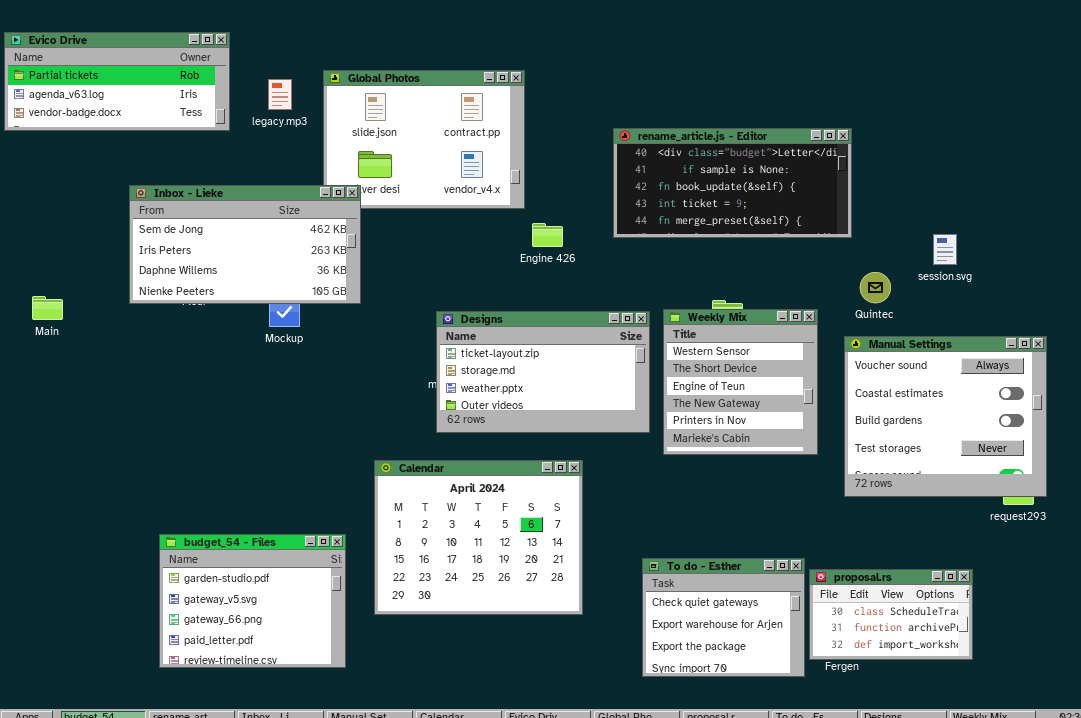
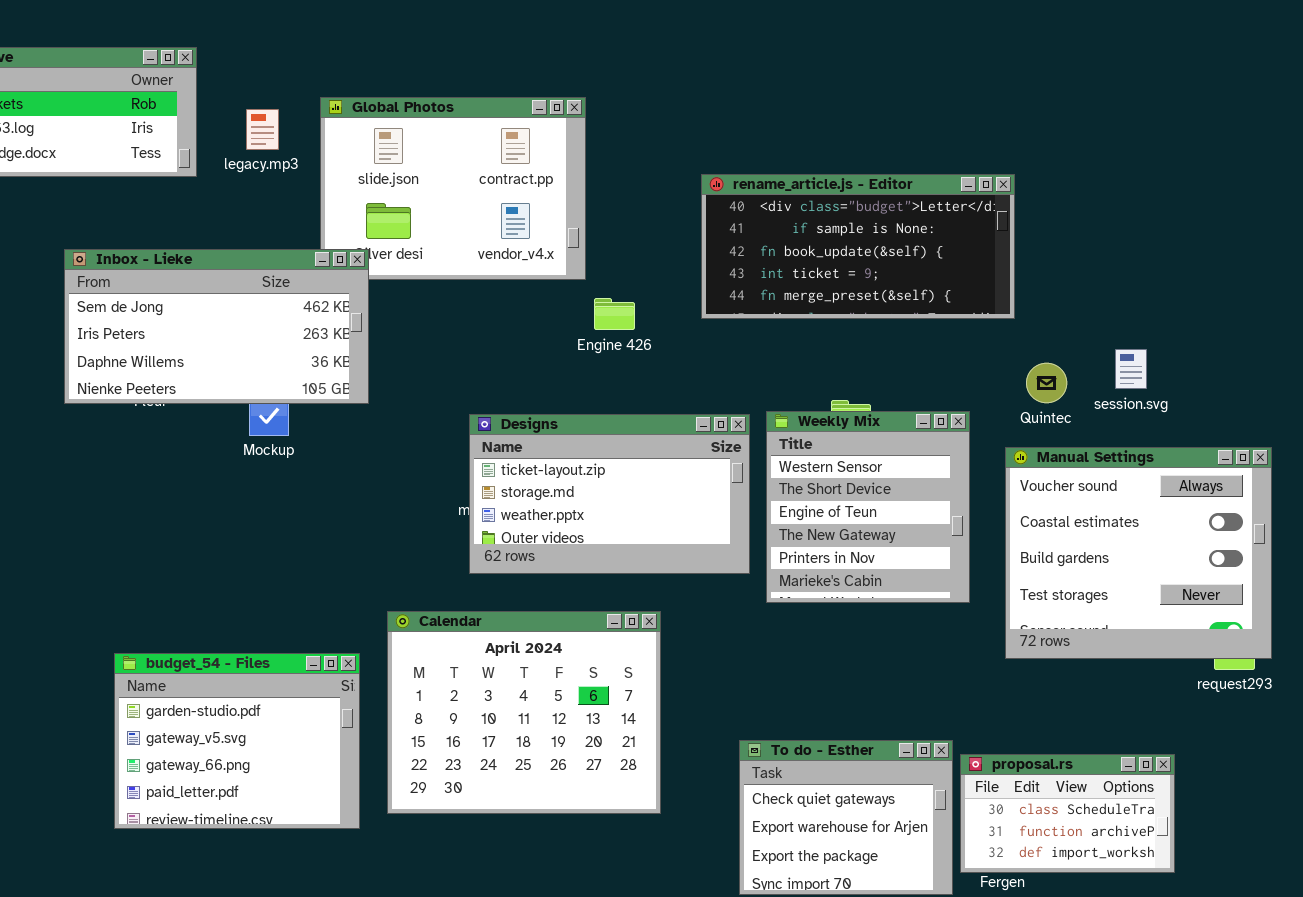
session.svg: [933,234,957,265] -> [1115,349,1147,389], moved
budget_54 - Files: [159,534,346,668] -> [114,653,360,829], moved

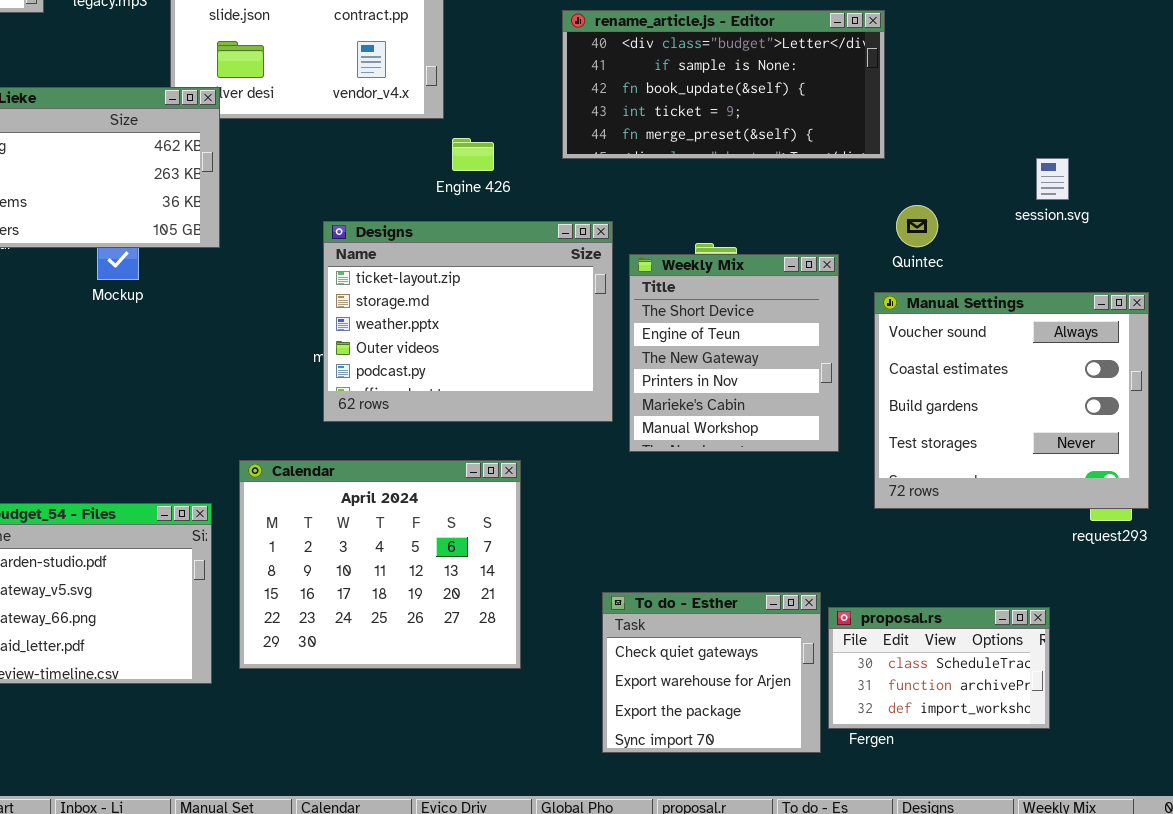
session.svg: [1115,349,1147,389] -> [1036,158,1069,200], moved
Weekly Mix: [766,411,970,603] -> [629,254,839,452], scrolled down 1 row
Designs: [469,414,750,574] -> [323,221,613,422], resized

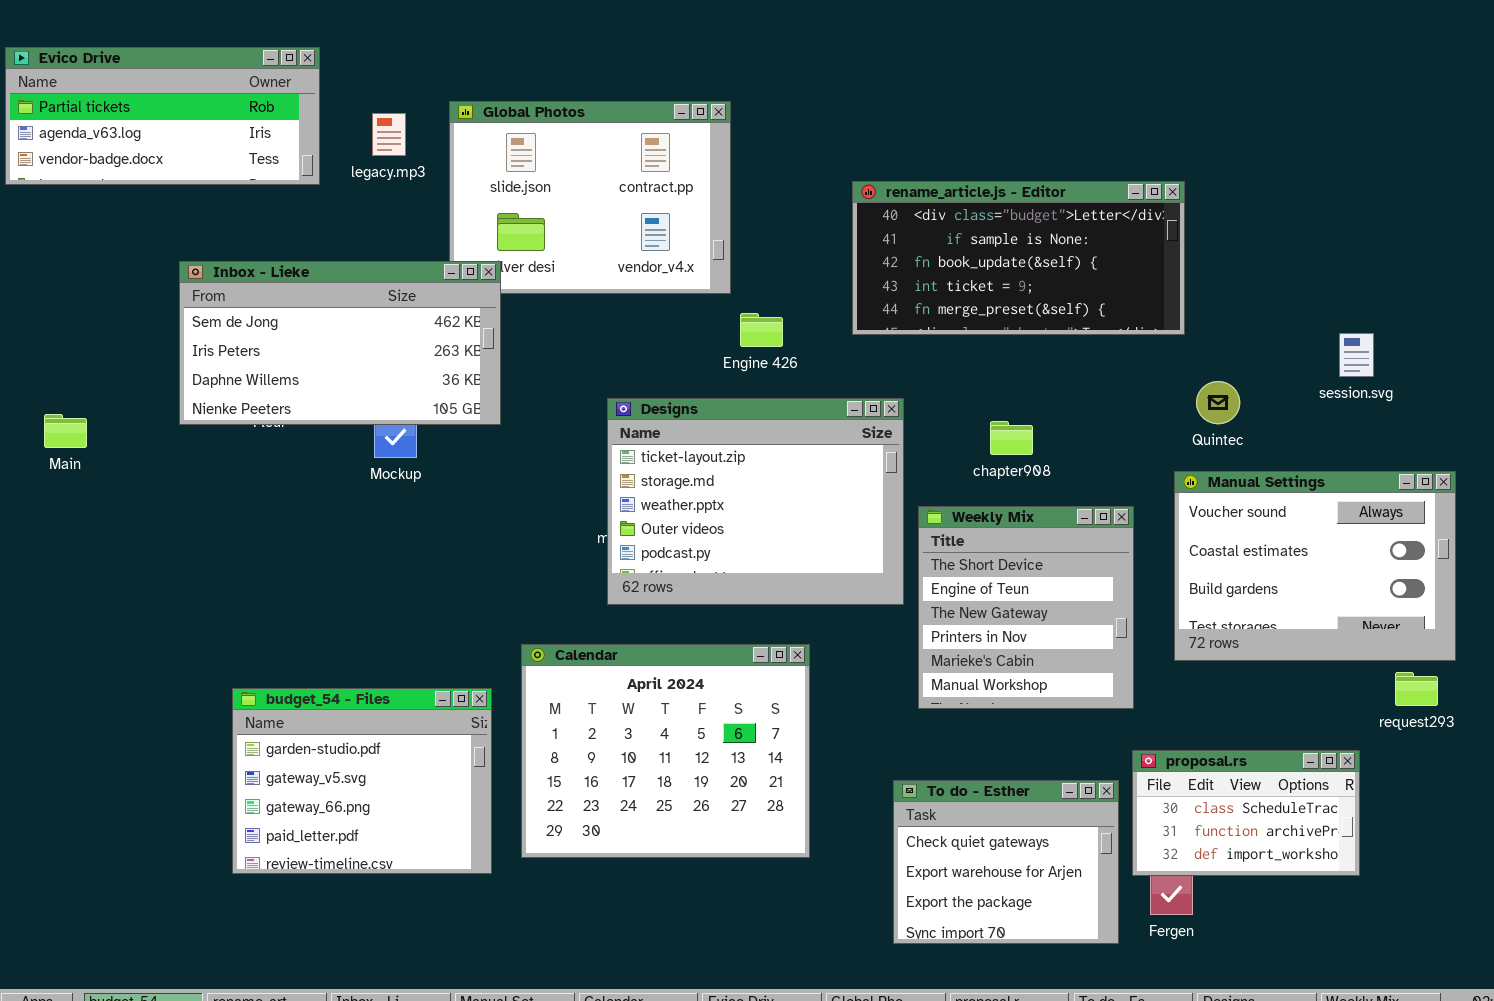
Weekly Mix: [629,254,839,452] -> [918,506,1134,709], moved
Manual Settings: [874,292,1149,509] -> [1174,471,1456,661], resized
proposal.rs: [828,607,1050,729] -> [1132,750,1360,876], moved

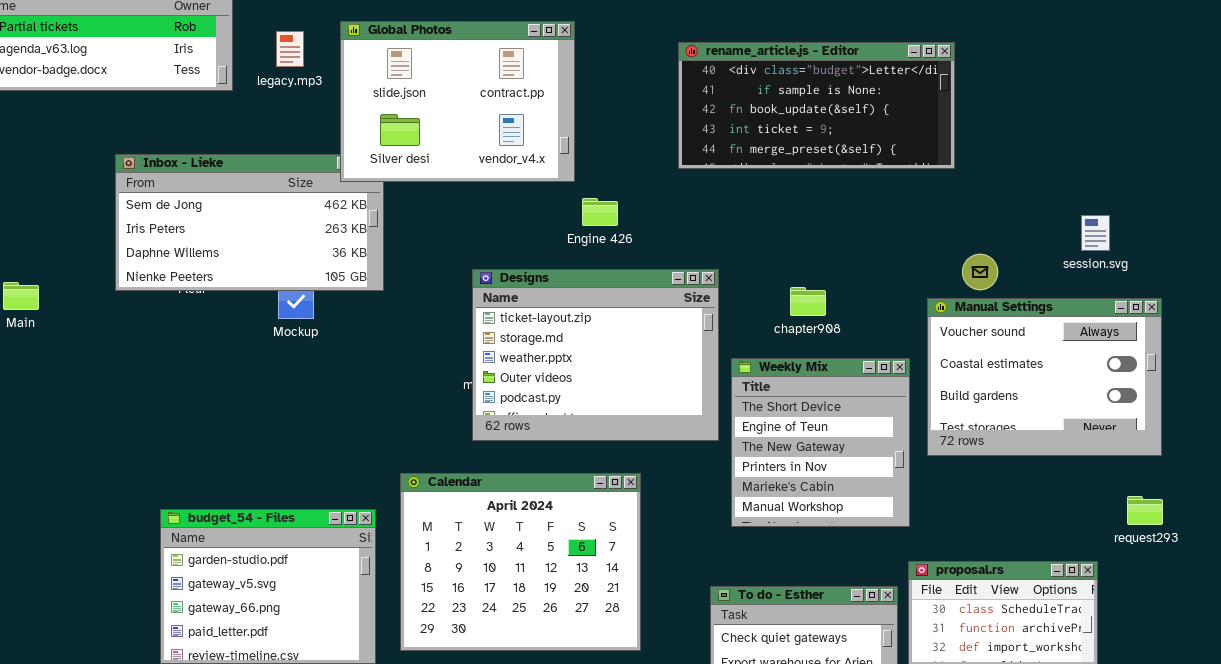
Global Photos: [449,101,731,294] -> [340,21,575,182], raised
rename_article.js - Editor: [852,181,1185,335] -> [678,42,955,169], moved
Manual Settings: [1174,471,1456,661] -> [927,298,1162,456], moved

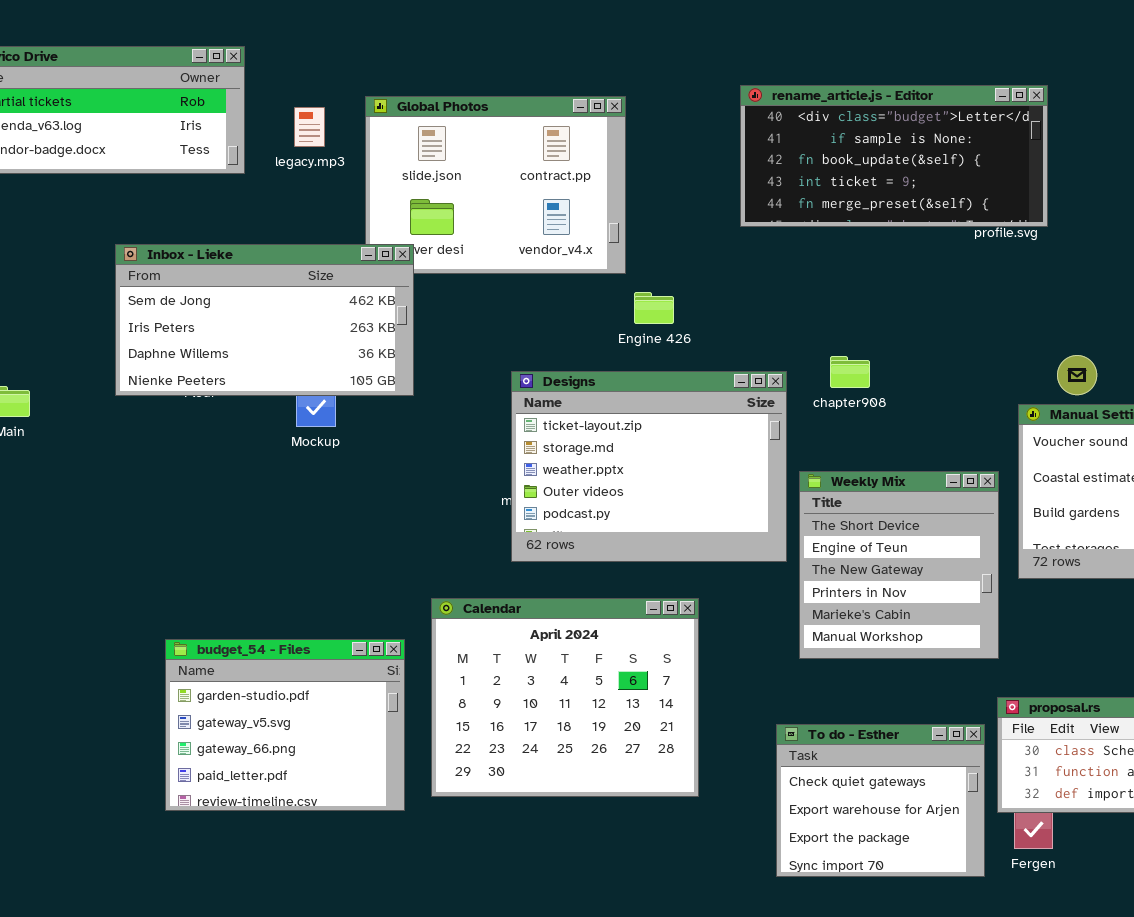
rename_article.js - Editor: [678,42,955,169] -> [740,85,1048,227], moved
Inbox - Lieke: [115,154,384,291] -> [115,244,414,396], raised
chapter908: [790,287,826,316] -> [830,356,870,388], moved

